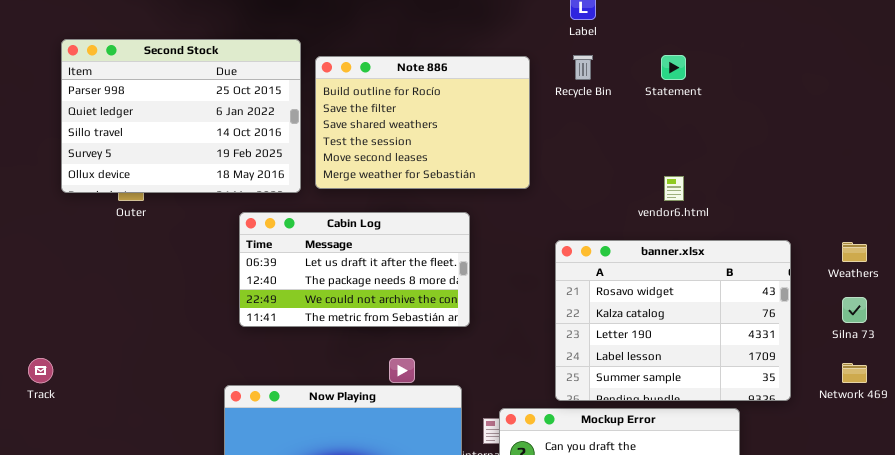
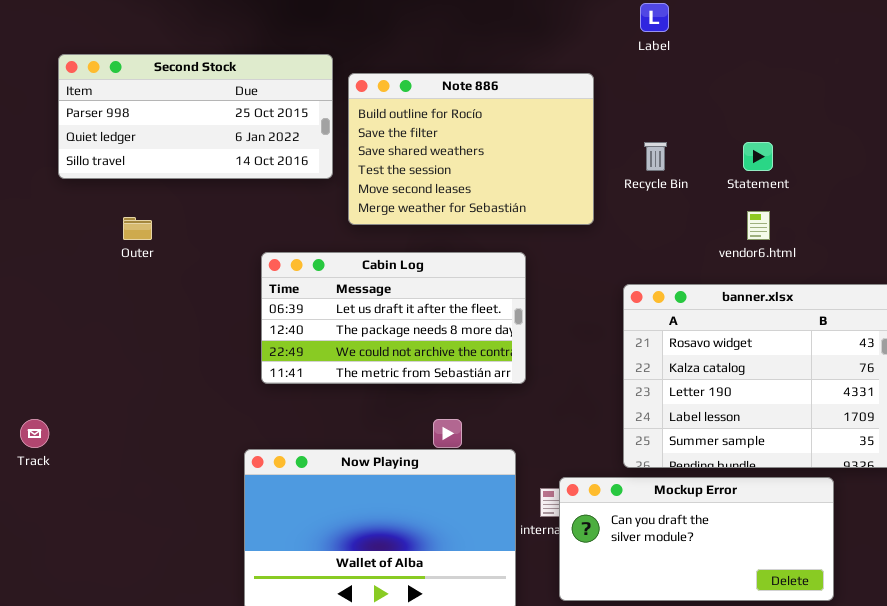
Second Stock: [61,39,301,193] -> [58,54,333,179], resized
Recycle Bin: [573,55,593,80] -> [644,142,667,171], moved
Statement: [661,55,686,80] -> [743,142,773,171], moved

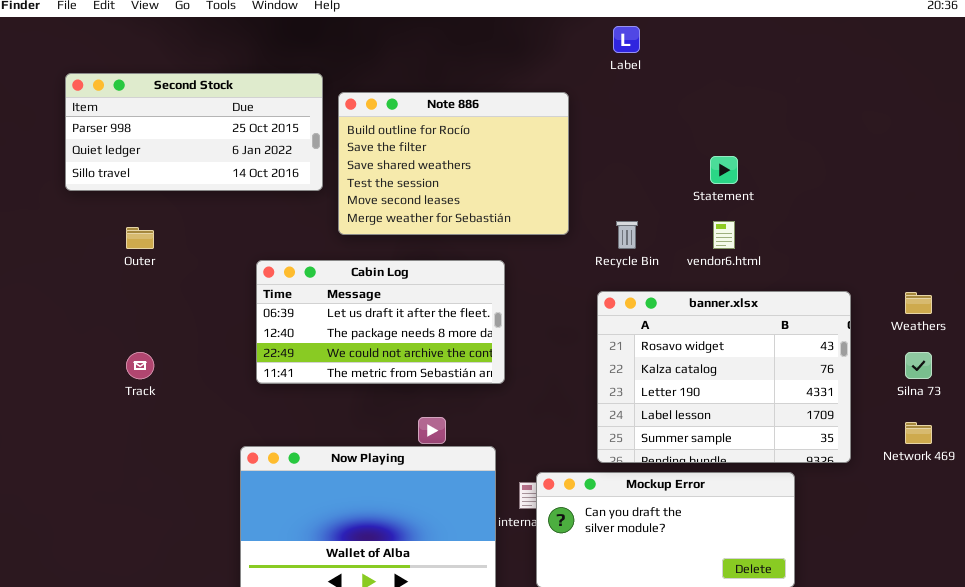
Recycle Bin: [644,142,667,171] -> [616,221,638,249], moved
Track: [20,419,49,448] -> [126,352,154,379], moved

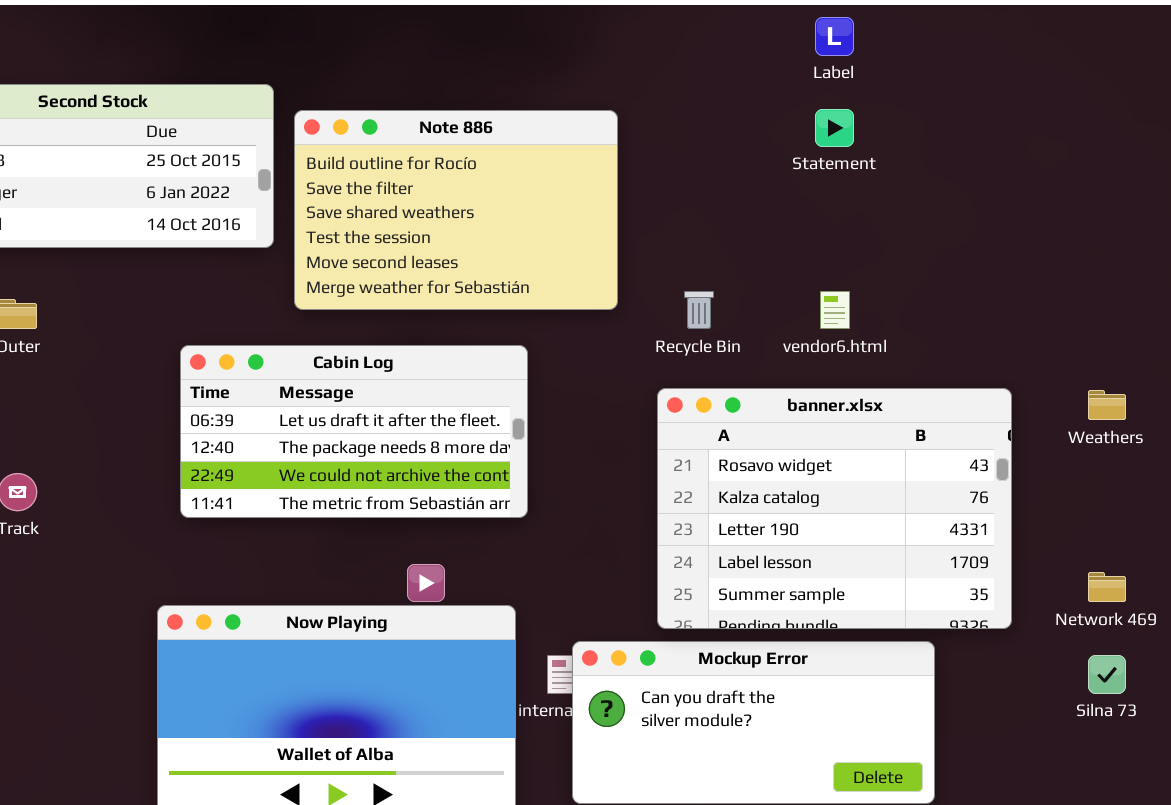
Label: [613,26,640,53] -> [815,17,854,56], moved
Statement: [710,156,738,184] -> [815,109,854,147], moved
Silna 73: [905,352,932,379] -> [1088,655,1126,694], moved

